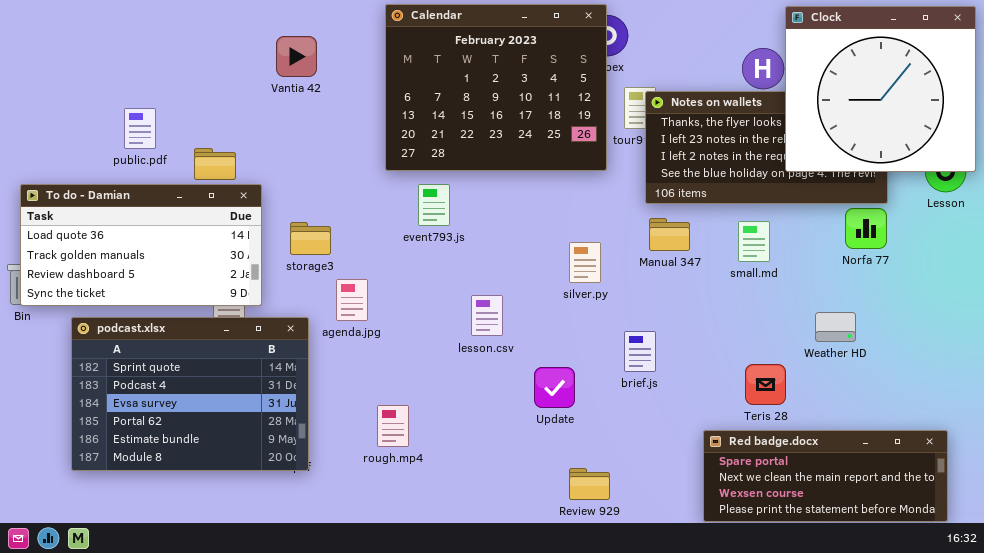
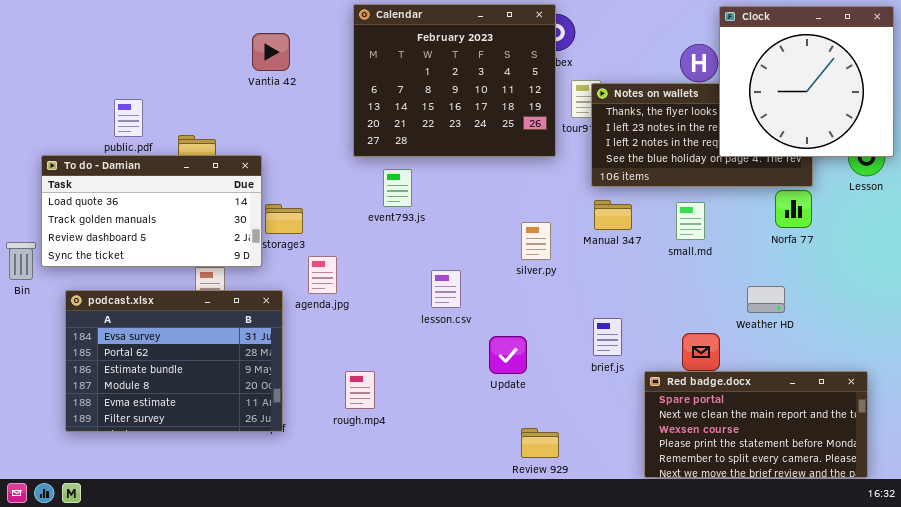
To do - Damian: [20,184,262,306] -> [41,155,262,267], moved
podcast.xlsx: [71,317,309,471] -> [65,290,283,432], scrolled down 2 rows
brief.js: [624,331,656,372] -> [593,318,622,356], moved
Red badge.docx: [703,430,948,522] -> [644,371,868,478], resized

